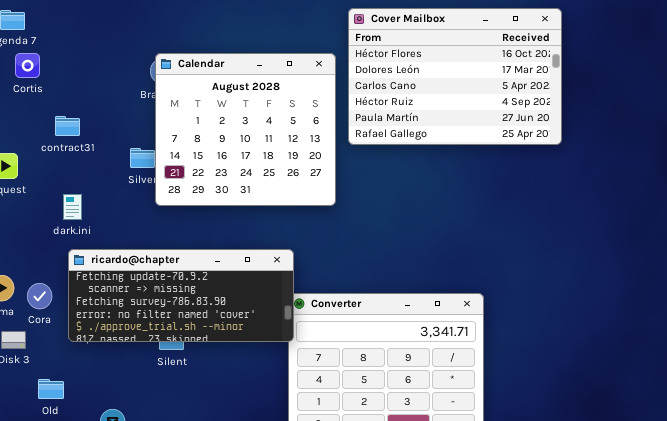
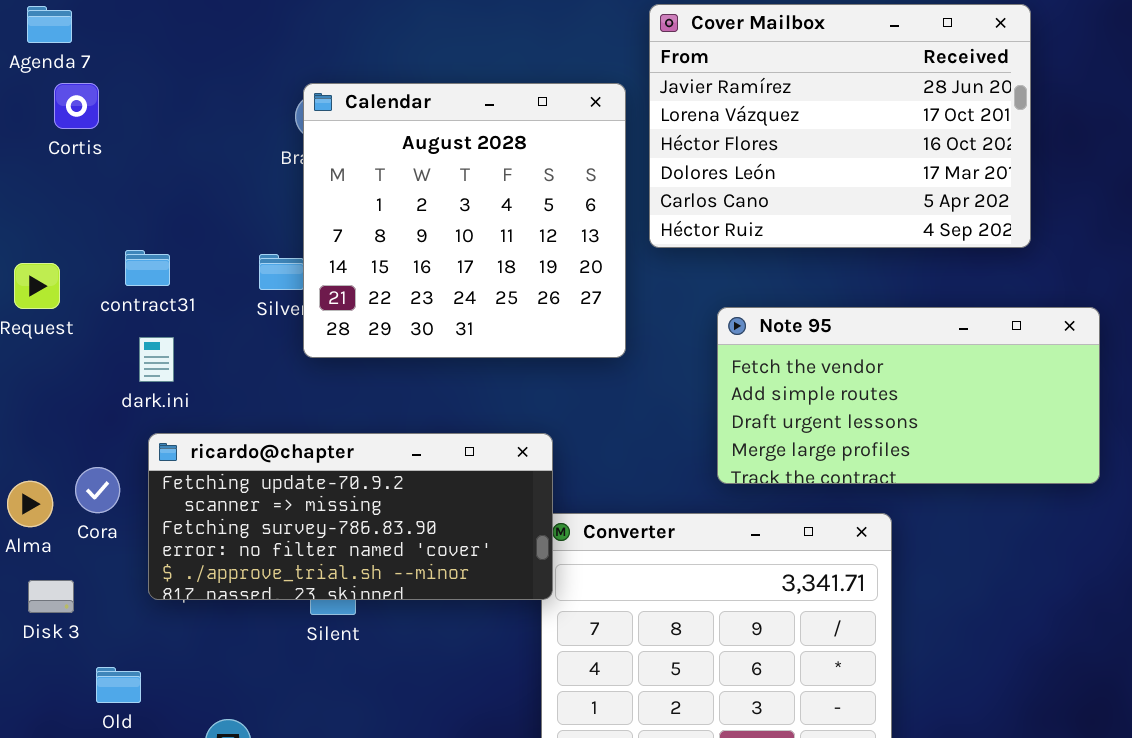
Cover Mailbox: [348,8,562,145] -> [649,4,1031,248], scrolled up 2 rows
contract31: [55,116,80,136] -> [125,250,170,286], moved
Note 95: none -> [717,307,1100,484], opened
Cora: [27,283,52,309] -> [75,467,120,513], moved

